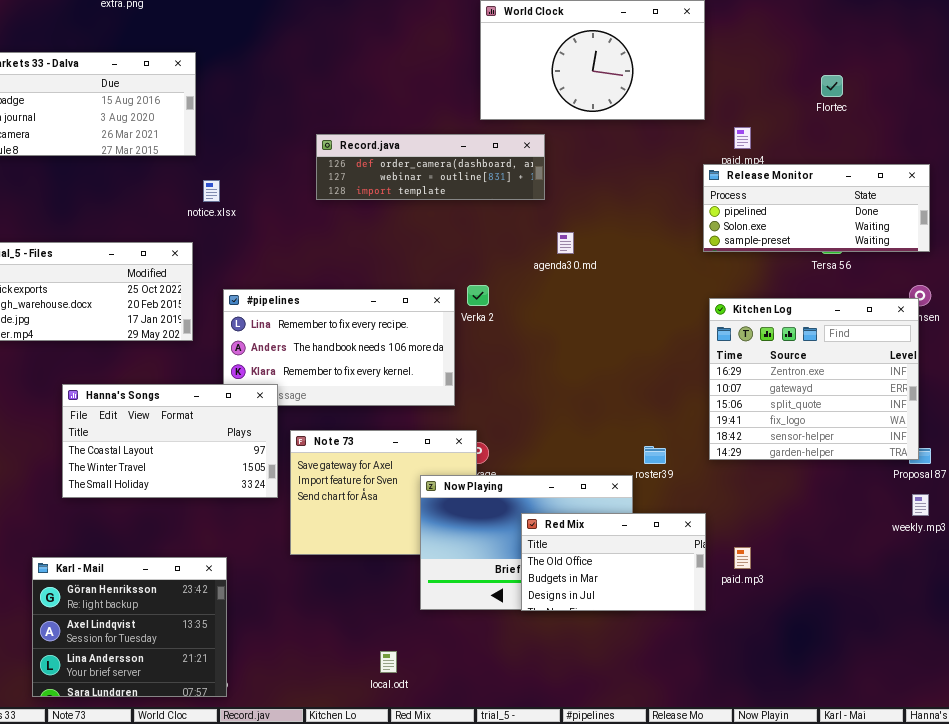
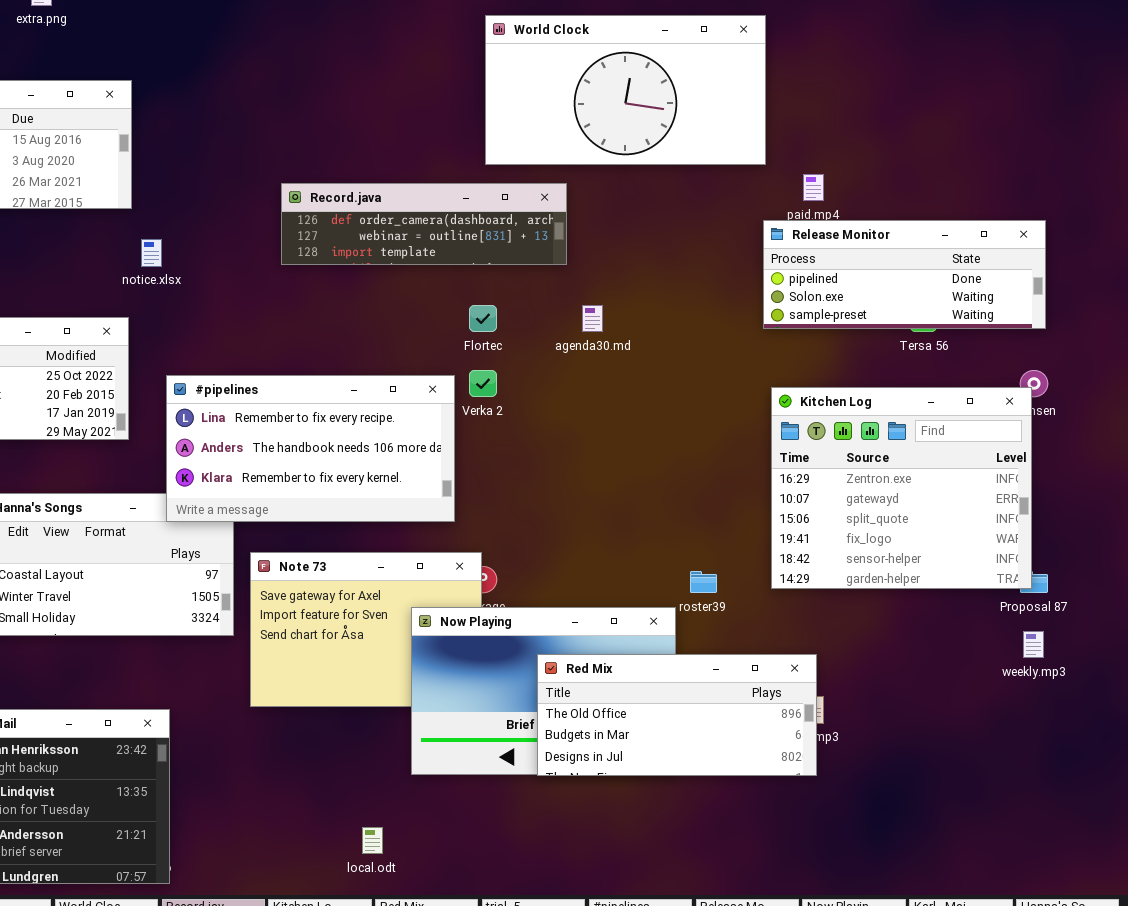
Flortec: [821,75,843,97] -> [469,305,497,332], moved
#pipelines: [223,289,455,406] -> [166,375,455,522], raised
Red Mix: [521,513,706,611] -> [537,654,817,776], resized

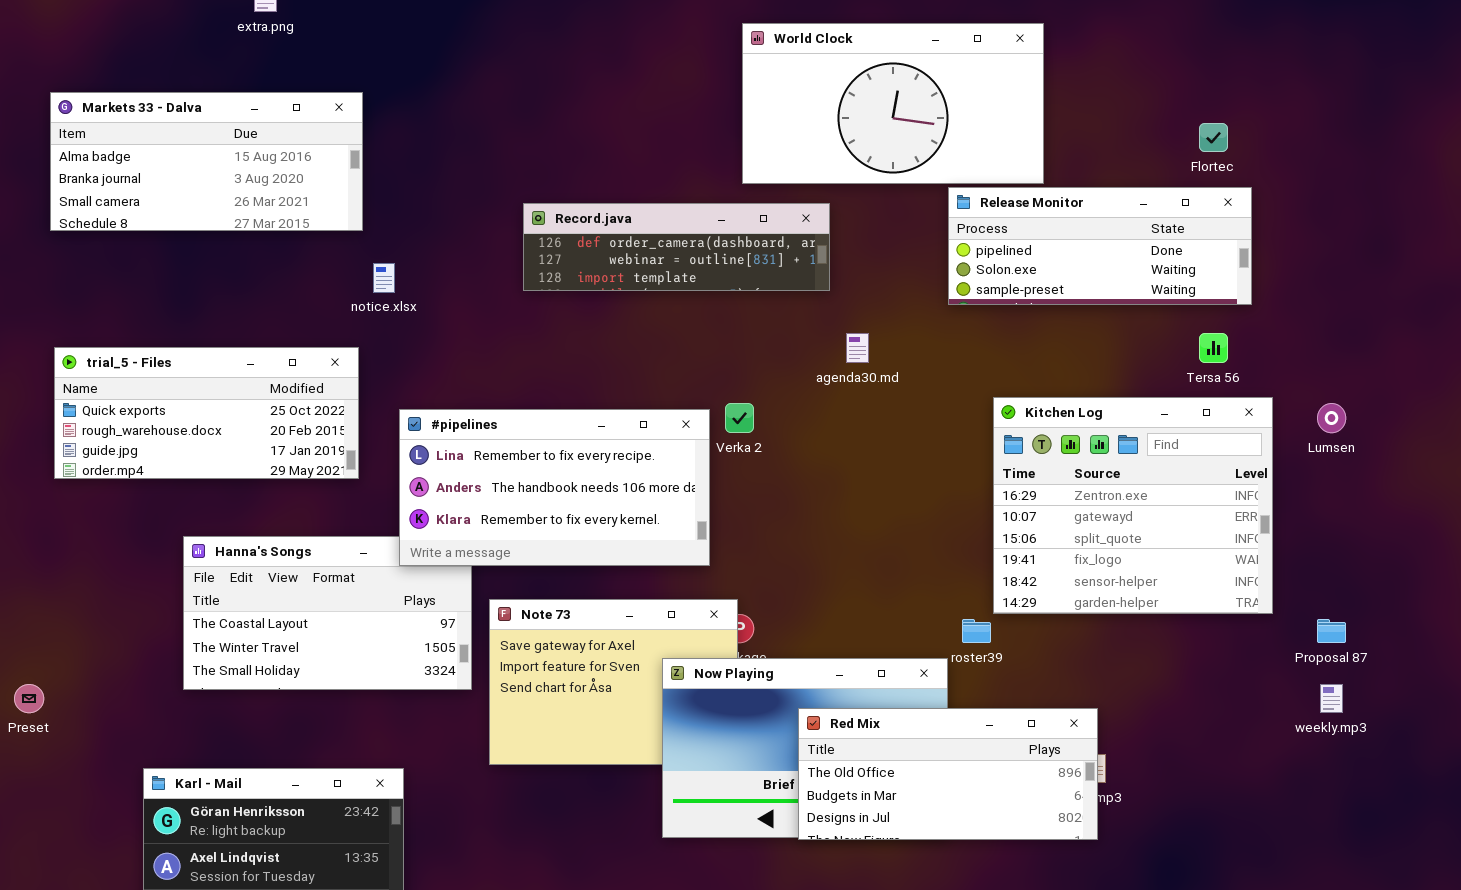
Release Monitor: [763,220,1046,329] -> [948,187,1252,305], moved
Flortec: [469,305,497,332] -> [1199,123,1228,152], moved
Kitchen Log: [771,387,1032,589] -> [993,397,1273,614], moved

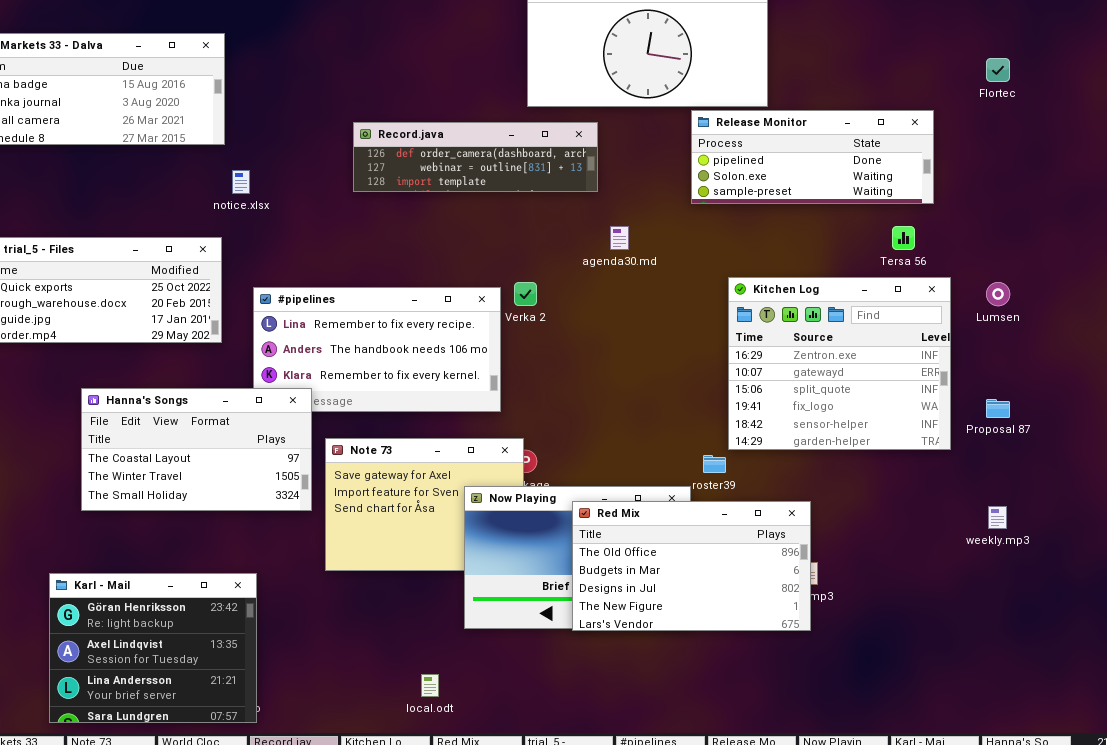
Flortec: [1199,123,1228,152] -> [986,58,1010,82], moved
Hanna's Songs: [183,536,472,690] -> [81,388,312,511], raised
Proposal 87: [1317,619,1346,643] -> [986,399,1010,418], moved
Red Mix: [798,708,1098,840] -> [572,501,811,631], resized

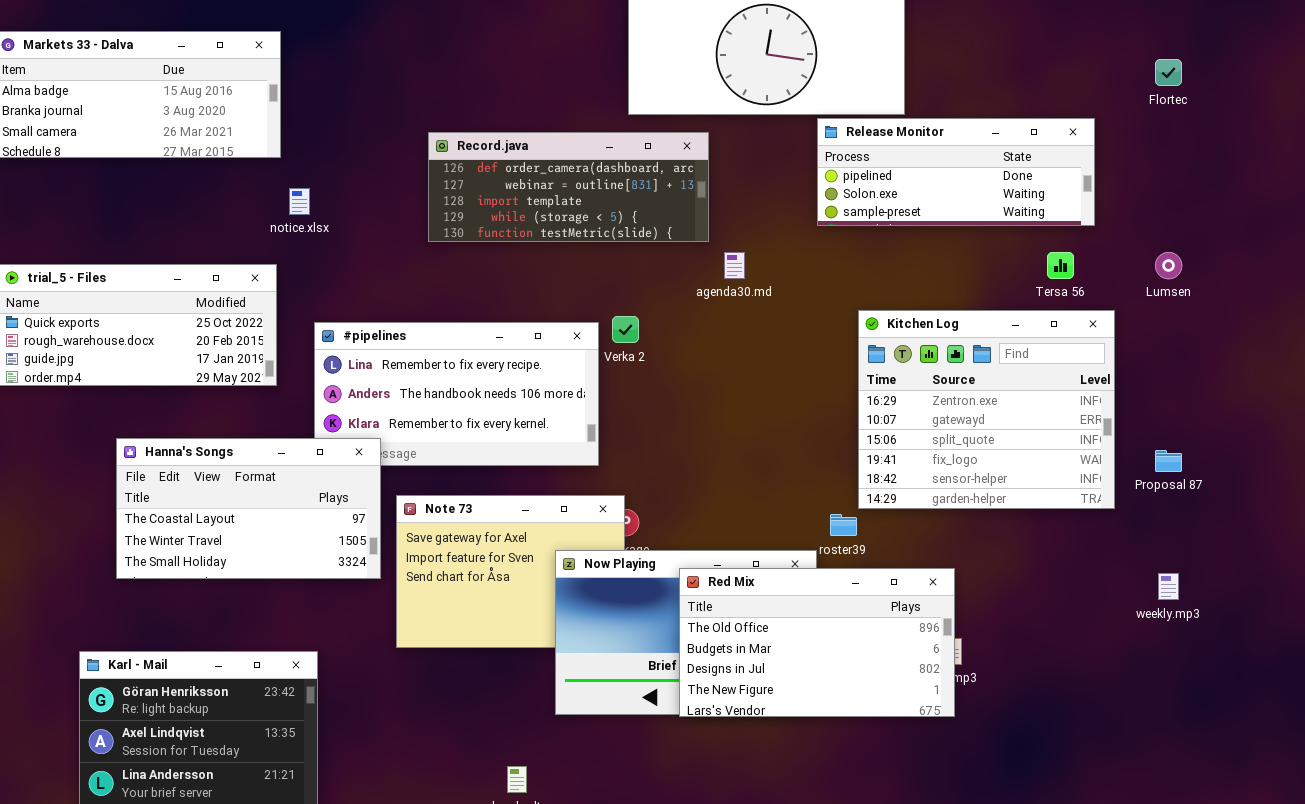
Record.java: [353,122,598,192] -> [428,132,709,242], resized
Lumsen: [986,282,1010,306] -> [1155,252,1182,279], moved

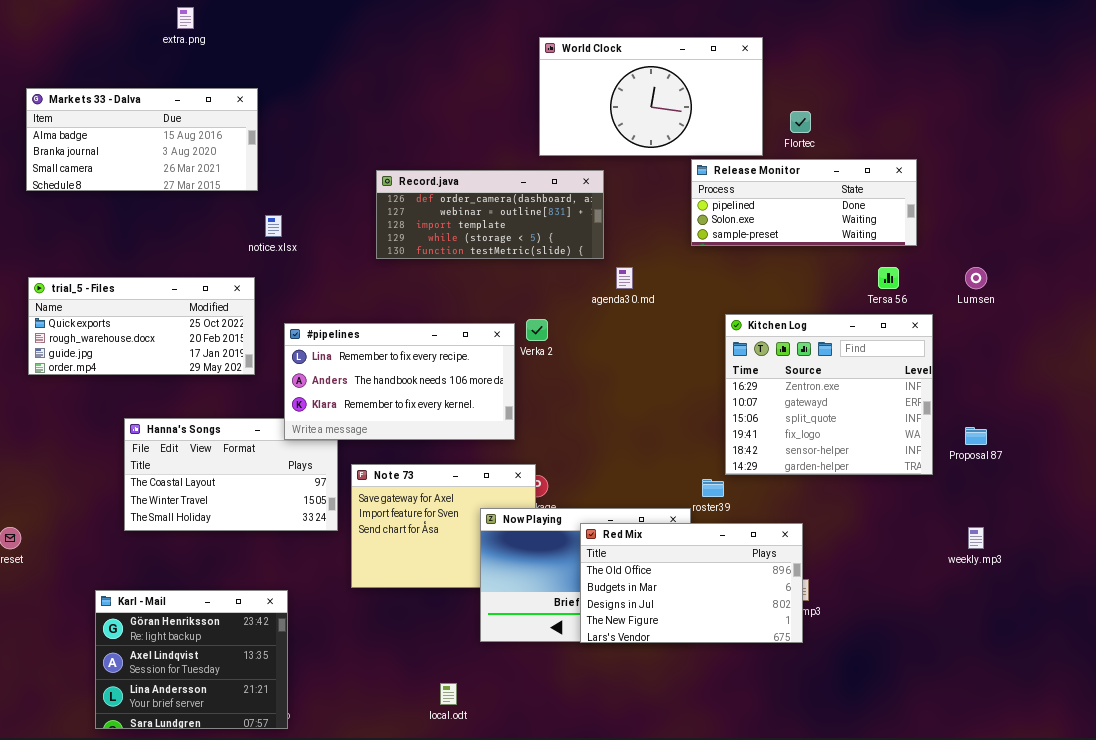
Flortec: [1155,59,1182,86] -> [790,111,811,133], moved
#pipelines: [314,322,599,466] -> [284,323,515,440], raised

